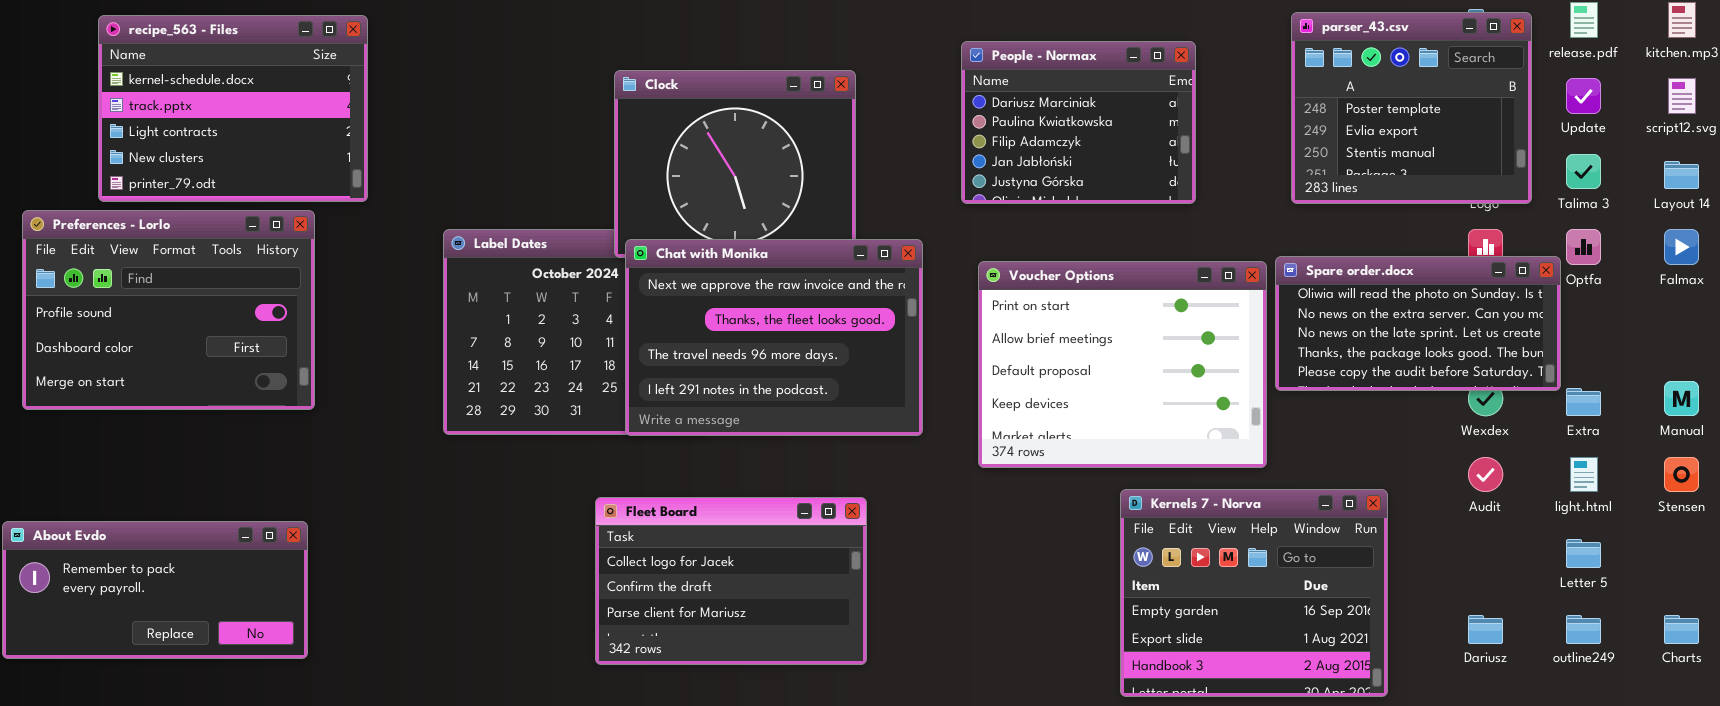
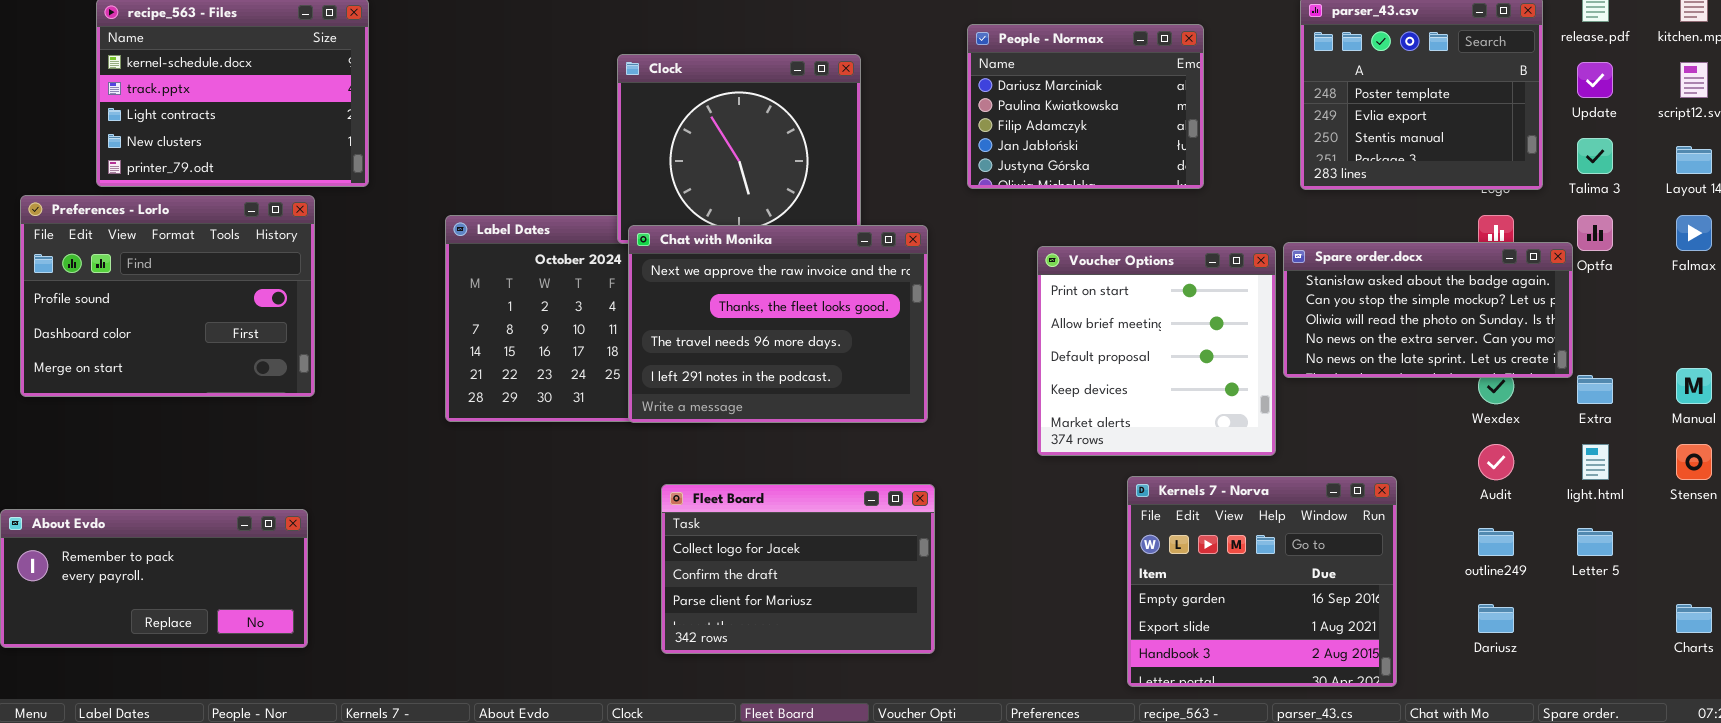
Spare order.docx: [1275,256,1561,391] -> [1283,242,1573,378], scrolled up 2 rows
Voucher Options: [978,261,1267,468] -> [1037,246,1276,456], resized
Fleet Board: [595,497,867,665] -> [661,484,935,654], moved
outline249: [1566,615,1601,644] -> [1478,528,1514,556], moved

